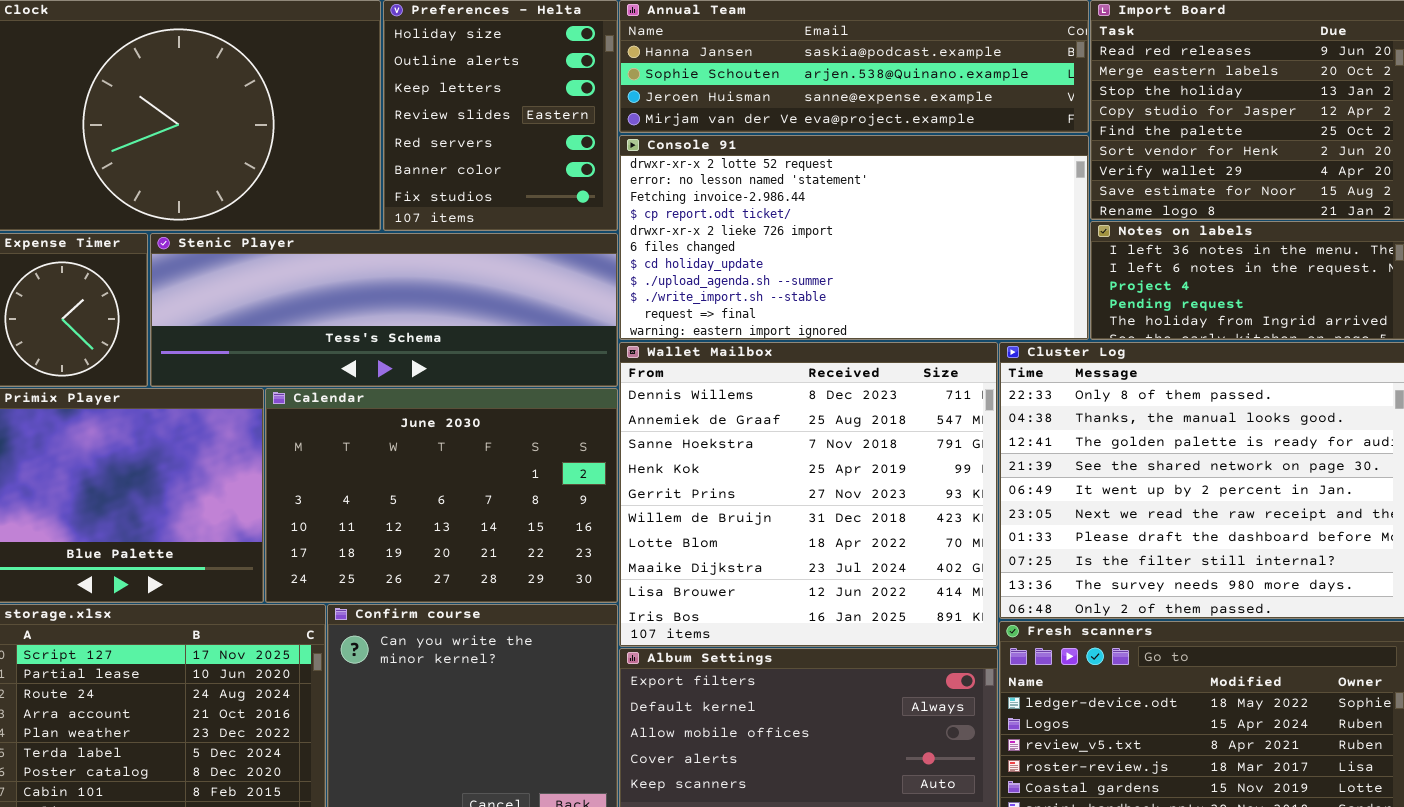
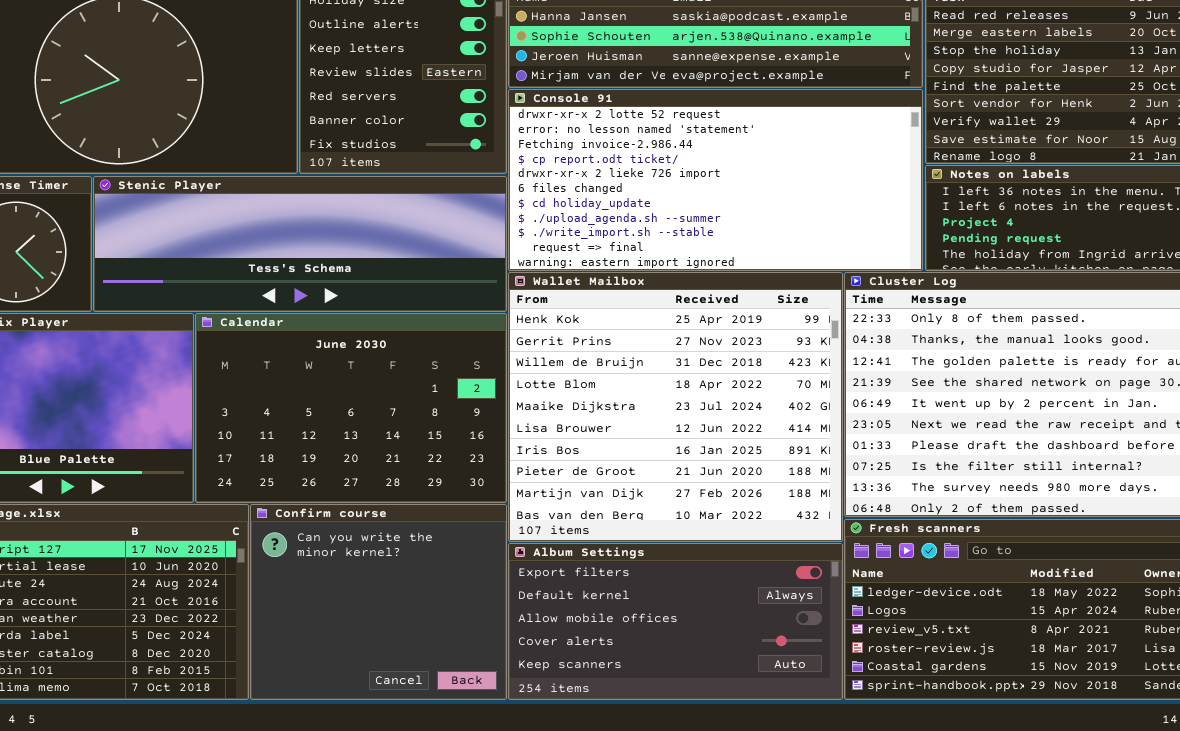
Wallet Mailbox: [619,342,998,647] -> [508,272,843,542], scrolled down 3 rows

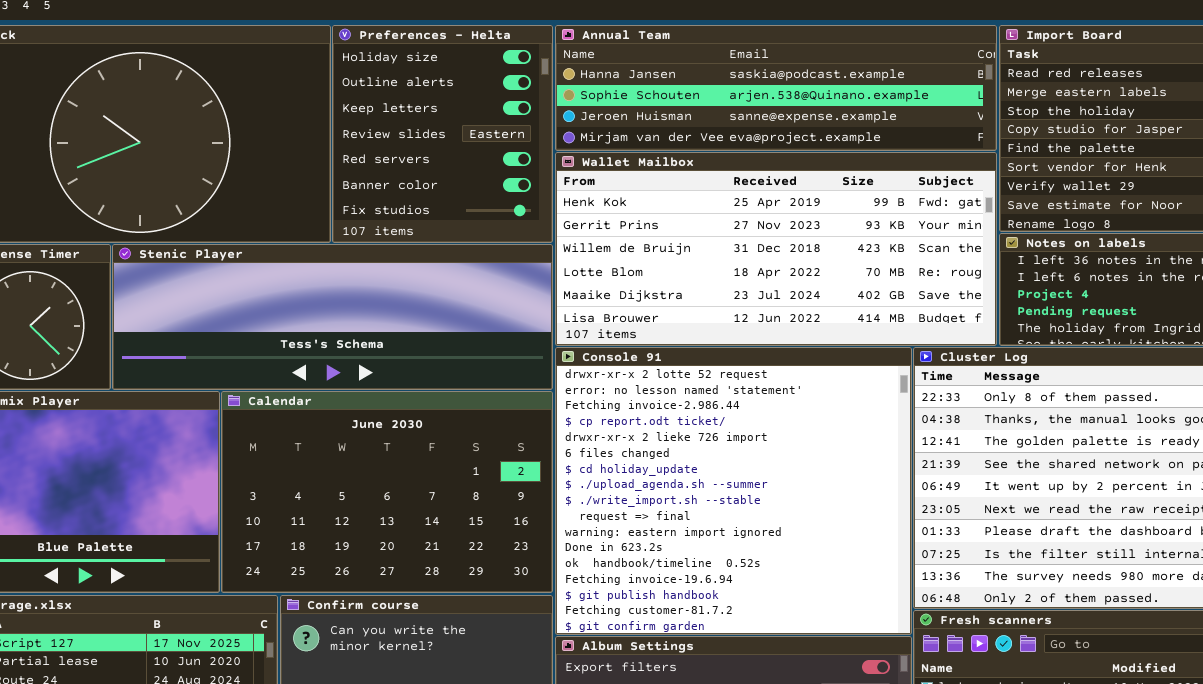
Console 91: [508,89,923,271] -> [555,347,912,635], moved, resized
Wallet Mailbox: [508,272,843,542] -> [555,152,997,346], moved, resized

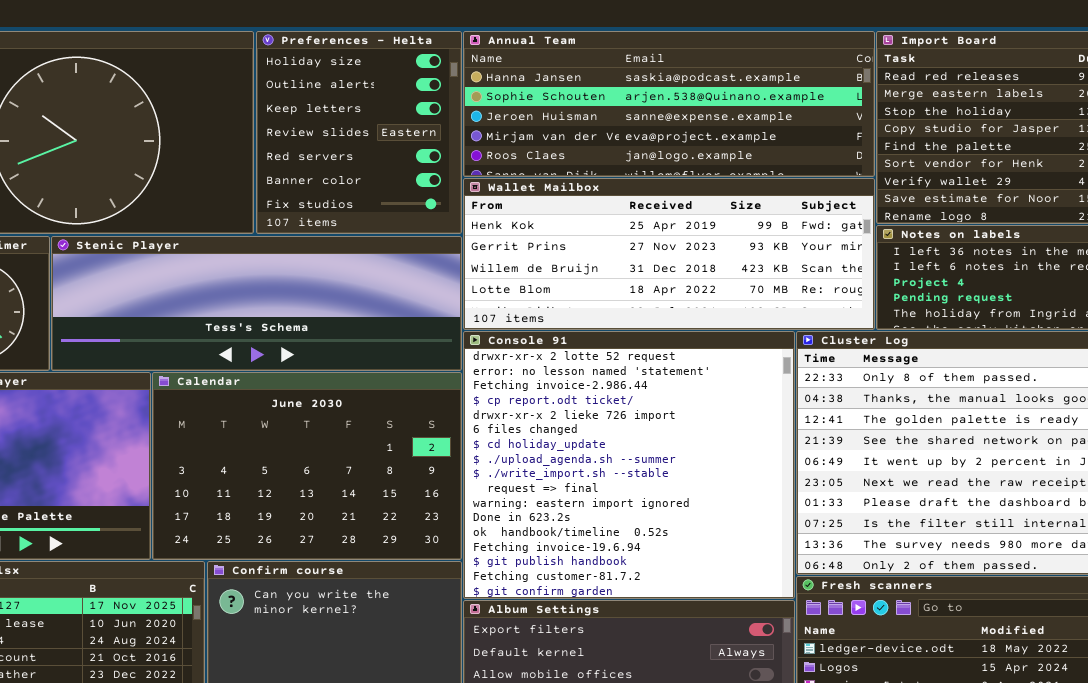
Annual Team: [555,25,997,151] -> [463,31,875,177], resized
Wallet Mailbox: [555,152,997,346] -> [463,178,875,330], resized

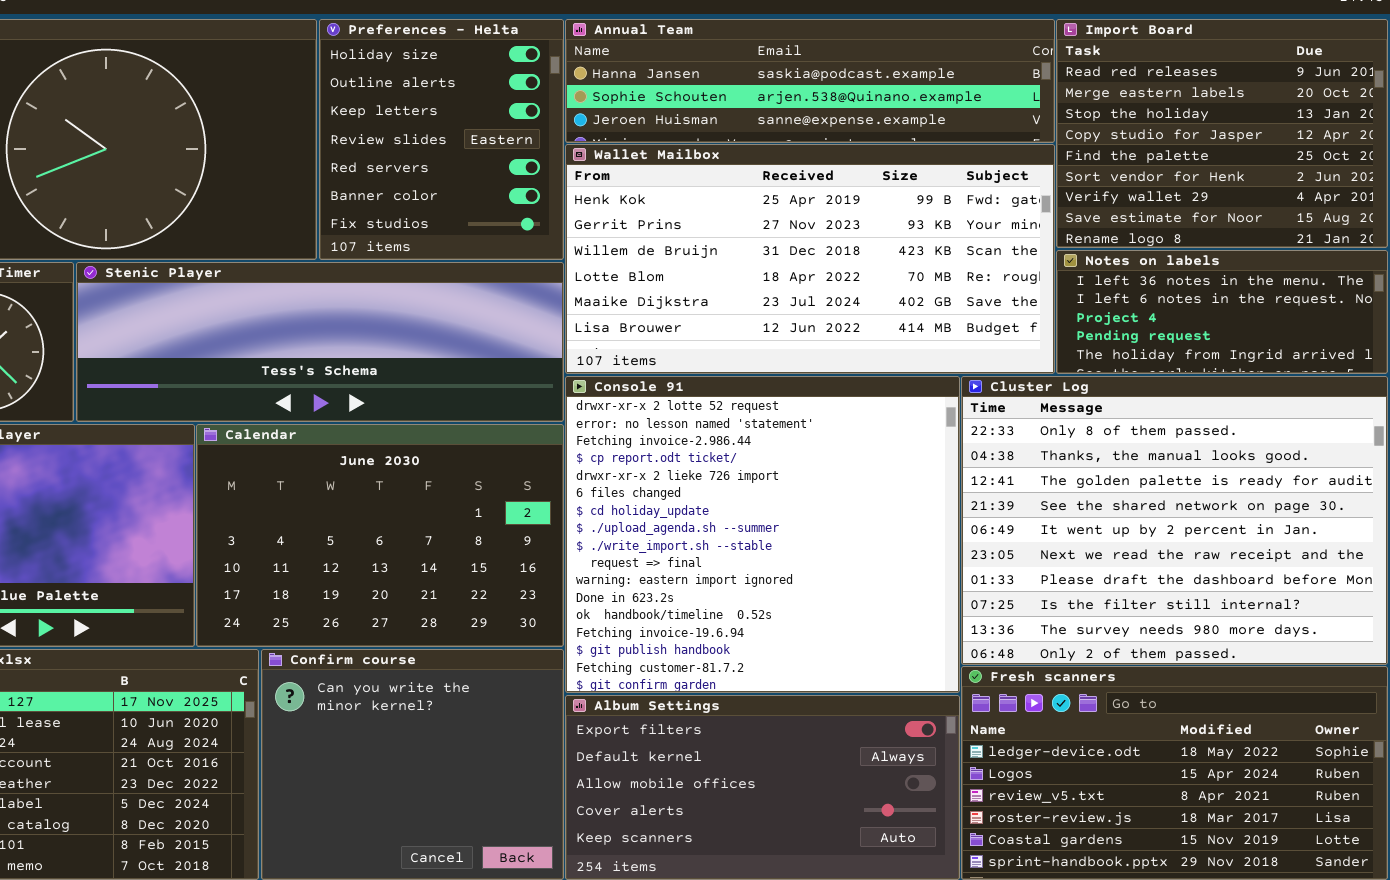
Annual Team: [463,31,875,177] -> [565,19,1055,143], resized
Wallet Mailbox: [463,178,875,330] -> [565,144,1055,374], resized

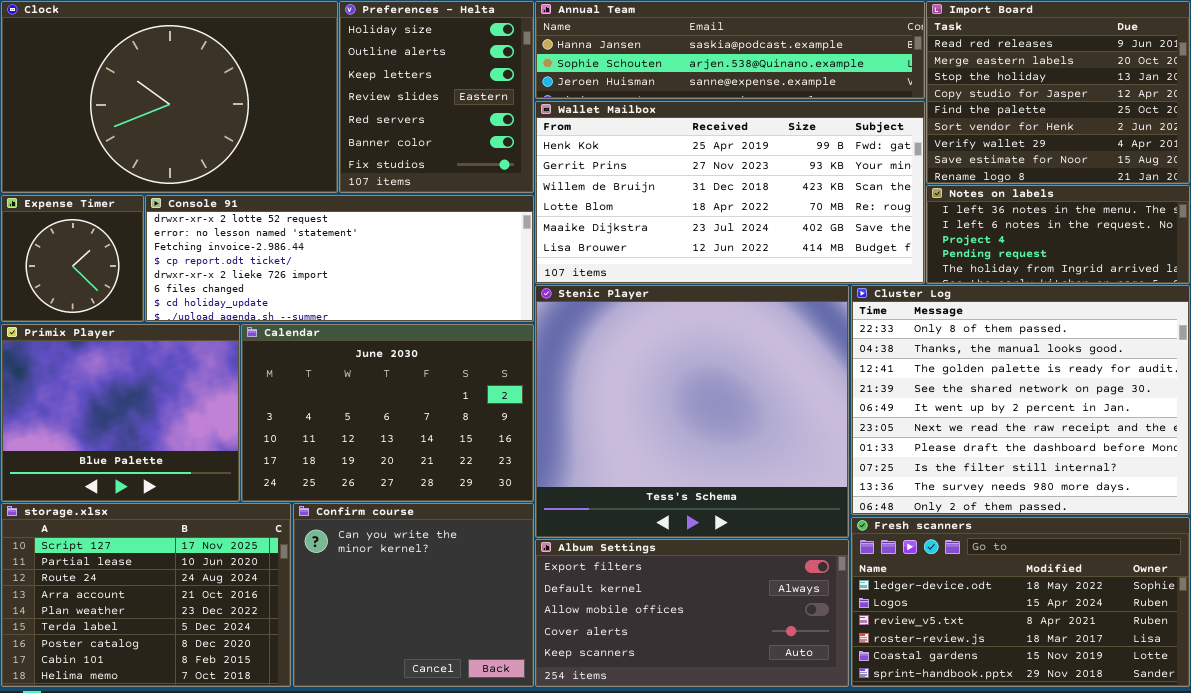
Stenic Player: [76,262,564,422] -> [535,285,849,538], moved, resized
Console 91: [565,376,960,693] -> [145,195,534,322], moved, resized

